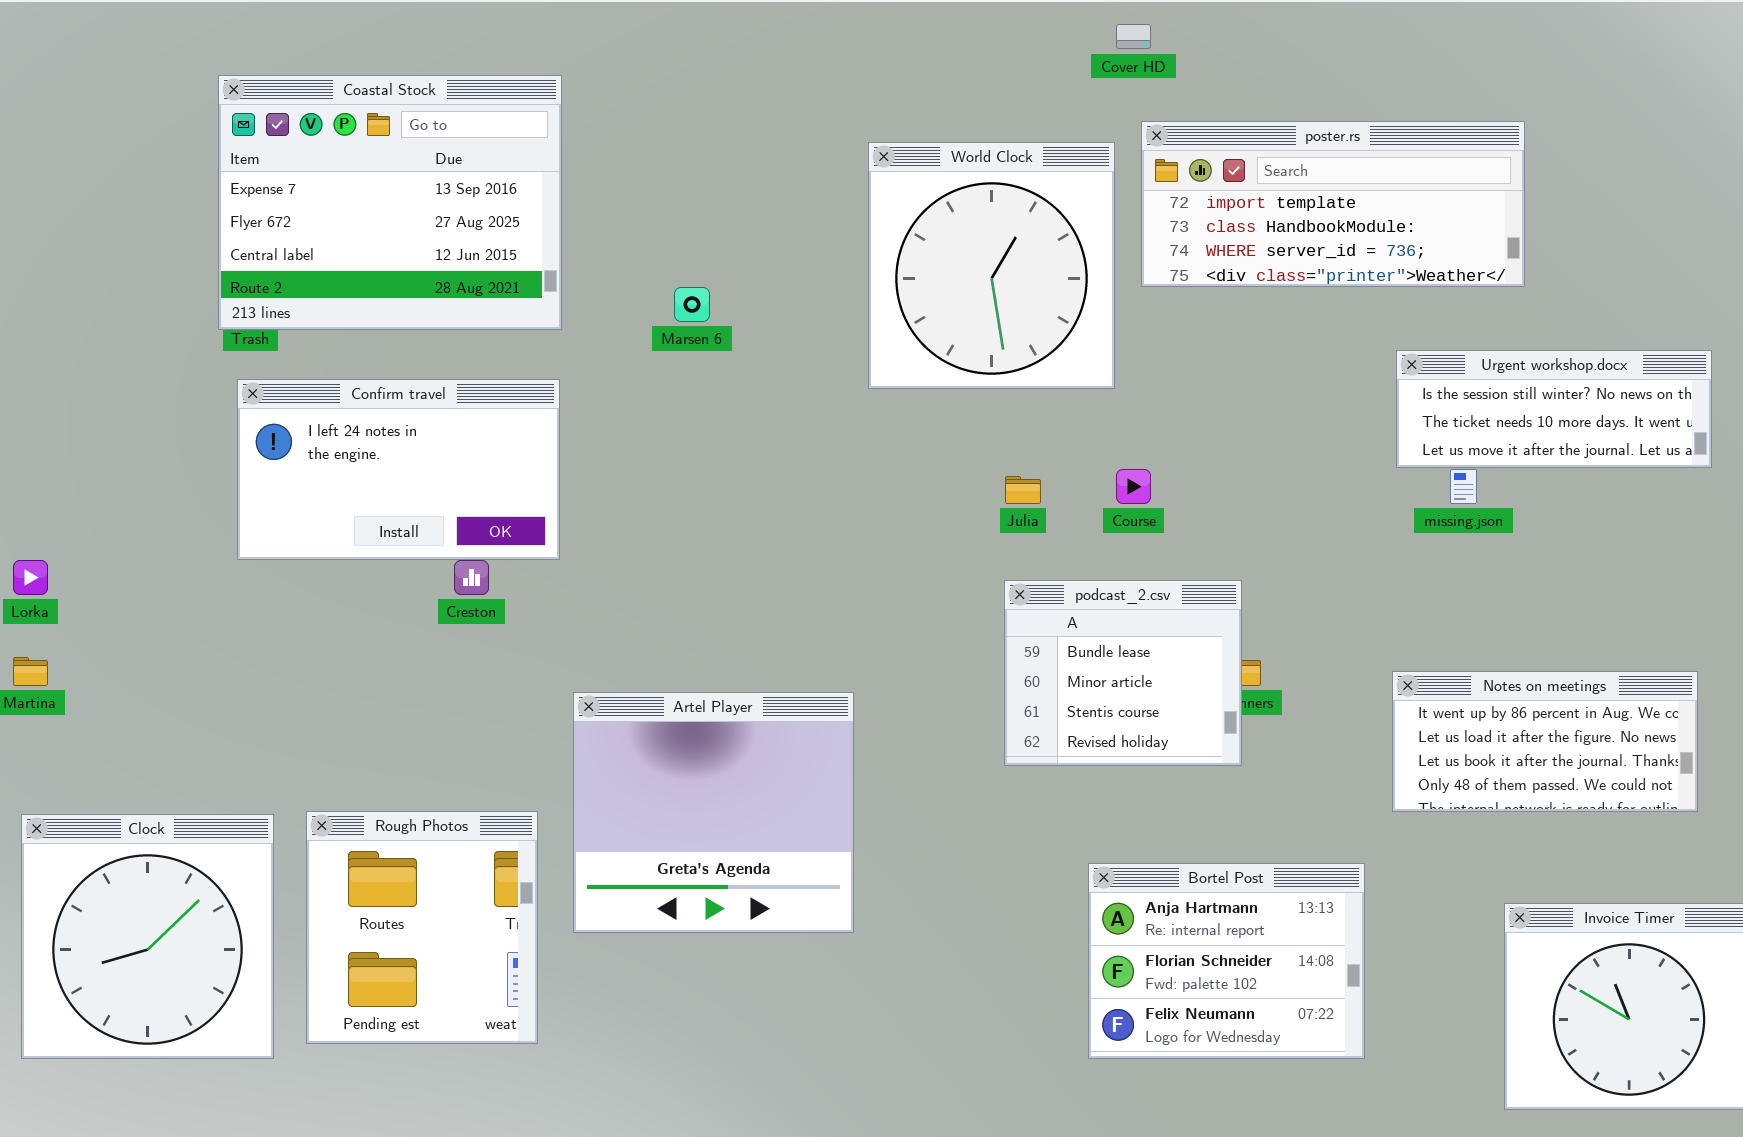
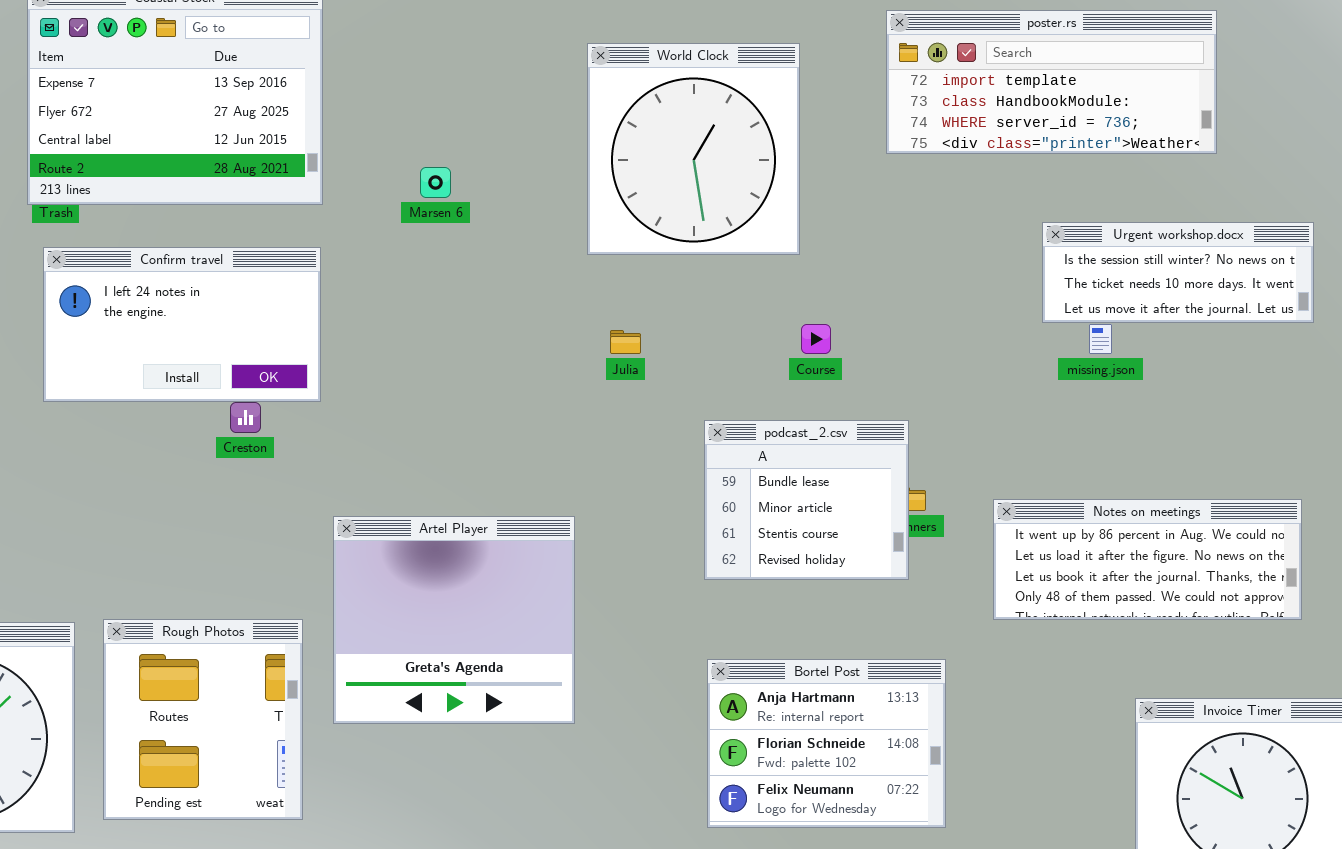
poster.rs: [1141,121,1525,287] -> [886,10,1217,154], moved
Julia: [1005,476,1041,504] -> [610,330,641,354], moved
Notes on meetings: [1392,671,1698,812] -> [993,499,1302,620], resized
Bortel Post: [1088,863,1365,1059] -> [707,659,946,828], moved

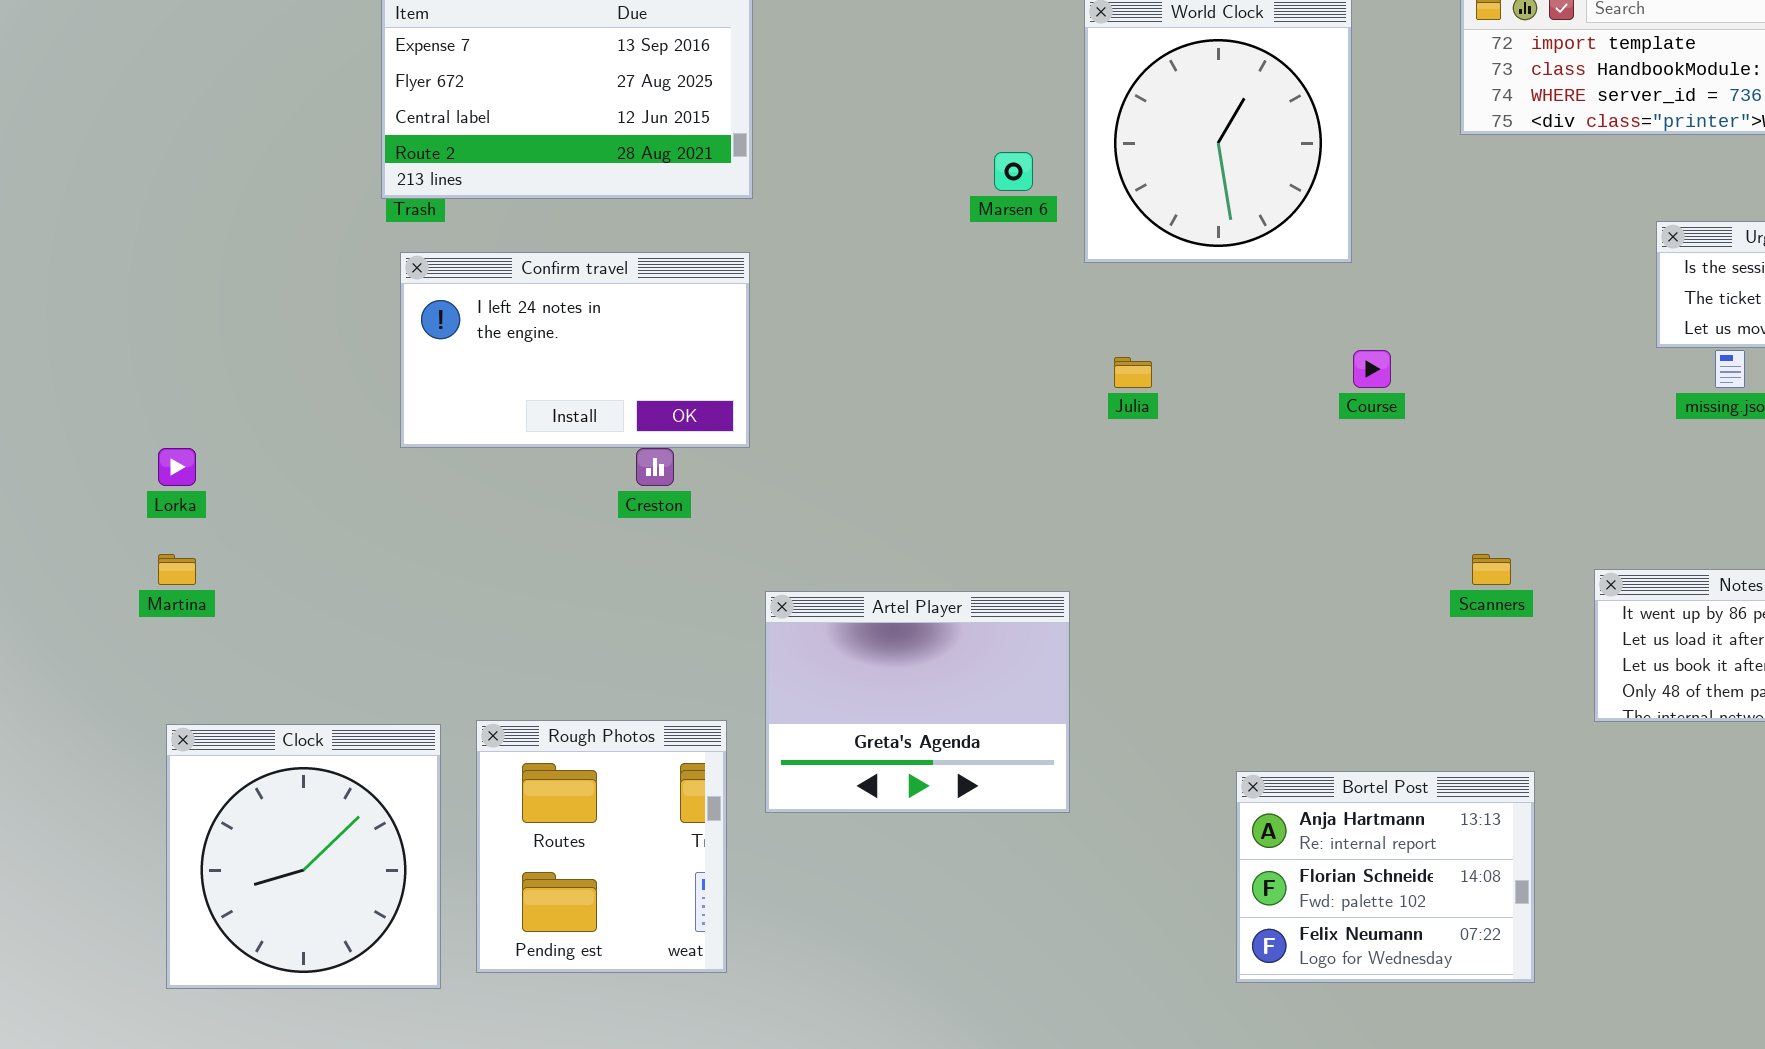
Marsen 6: [420,167,451,198] -> [994,152,1033,191], moved
podcast_2.csv: [704,420,909,580] -> none, closed
Artel Player: [333,516,575,724] -> [765,591,1070,813], resized

